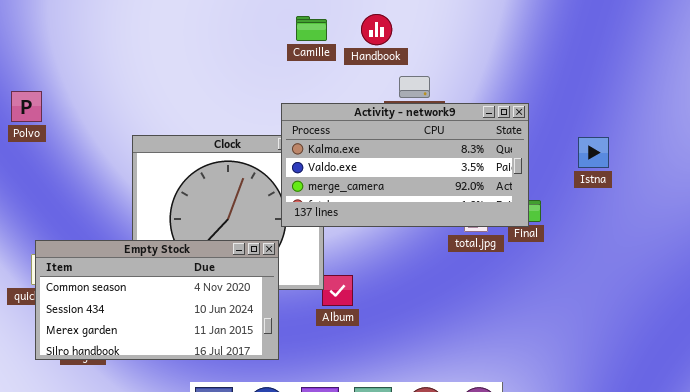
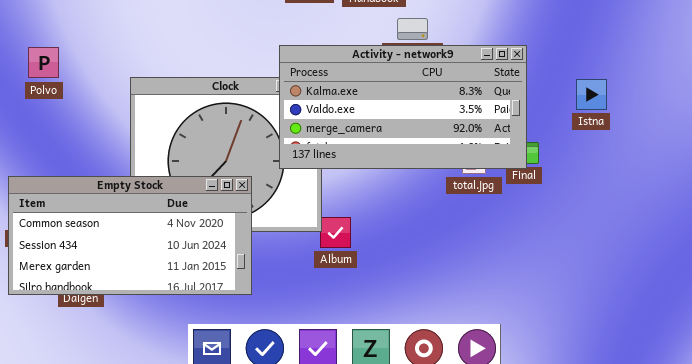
Polvo: [11,91,42,122] -> [28,47,59,78], moved
Empty Stock: [35,240,279,360] -> [8,176,252,295], moved

